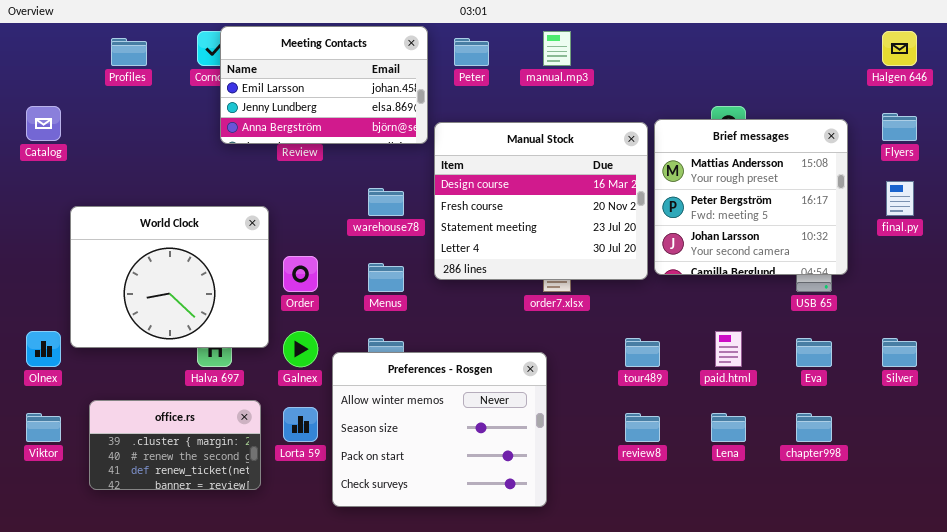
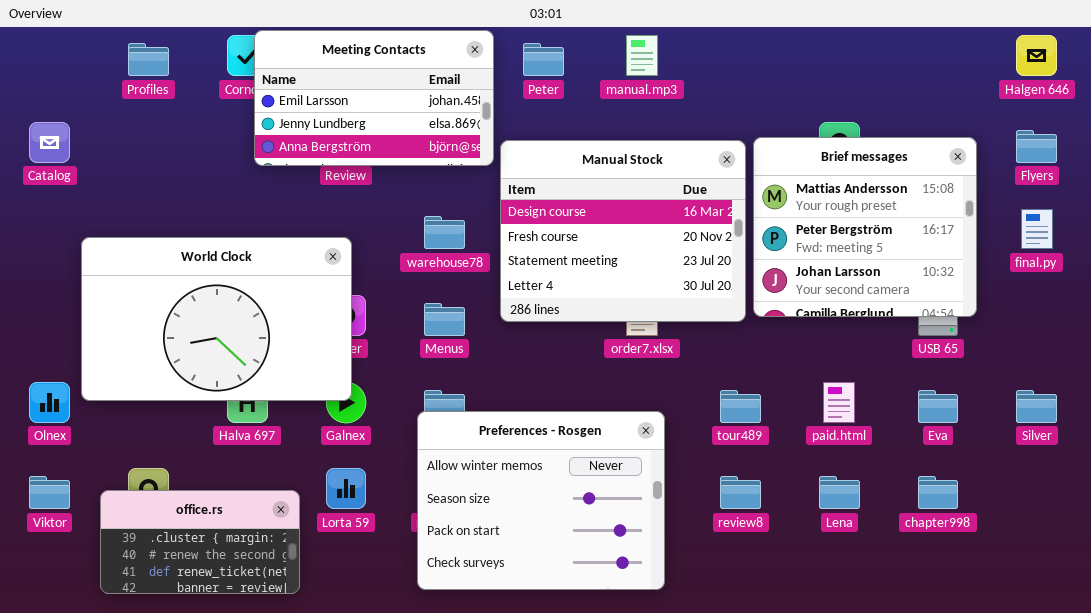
World Clock: [70,206,269,348] -> [81,237,352,401], resized
Preferences - Rosgen: [332,352,547,507] -> [417,411,665,590], moved
office.rs: [89,400,261,490] -> [100,490,300,594], moved

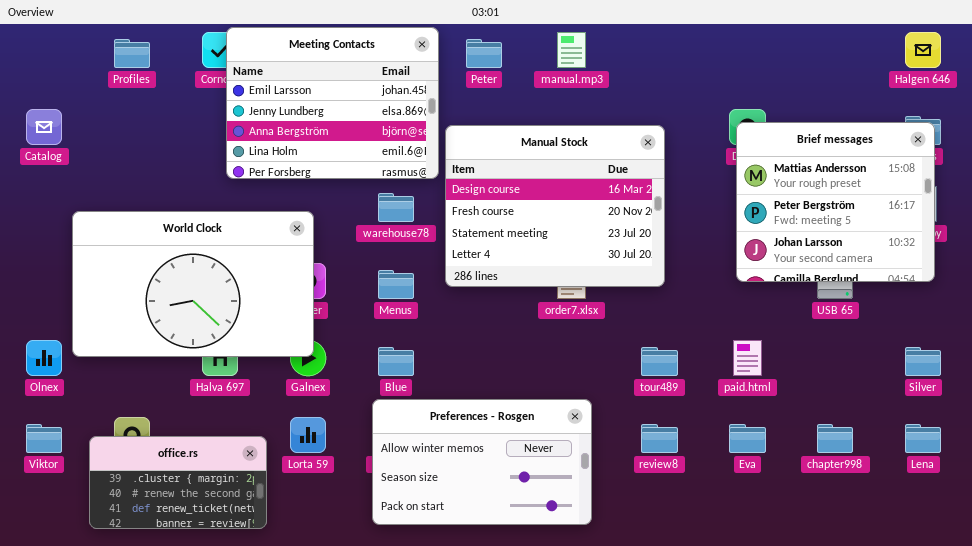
Meeting Contacts: [254,30,494,166] -> [226,27,439,179], resized
Brief messages: [753,137,977,317] -> [736,122,935,282], moved
Eva: [918,390,958,423] -> [729,424,766,453], moved
Preferences - Rosgen: [417,411,665,590] -> [372,399,592,525], resized
Lena: [819,476,860,509] -> [905,424,941,453], moved

